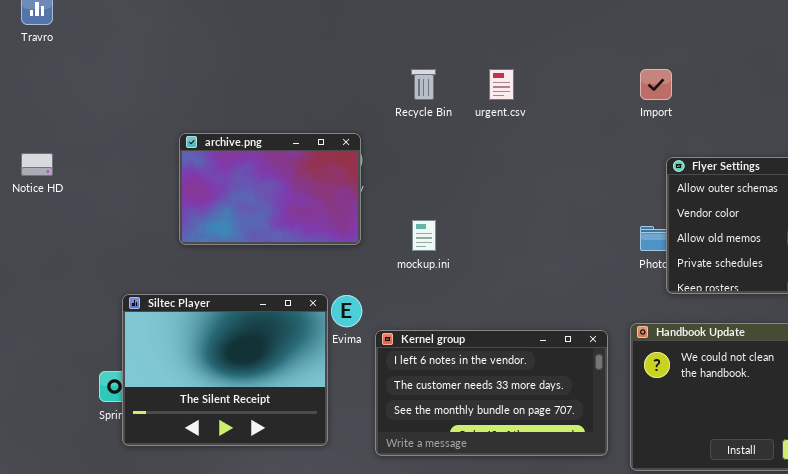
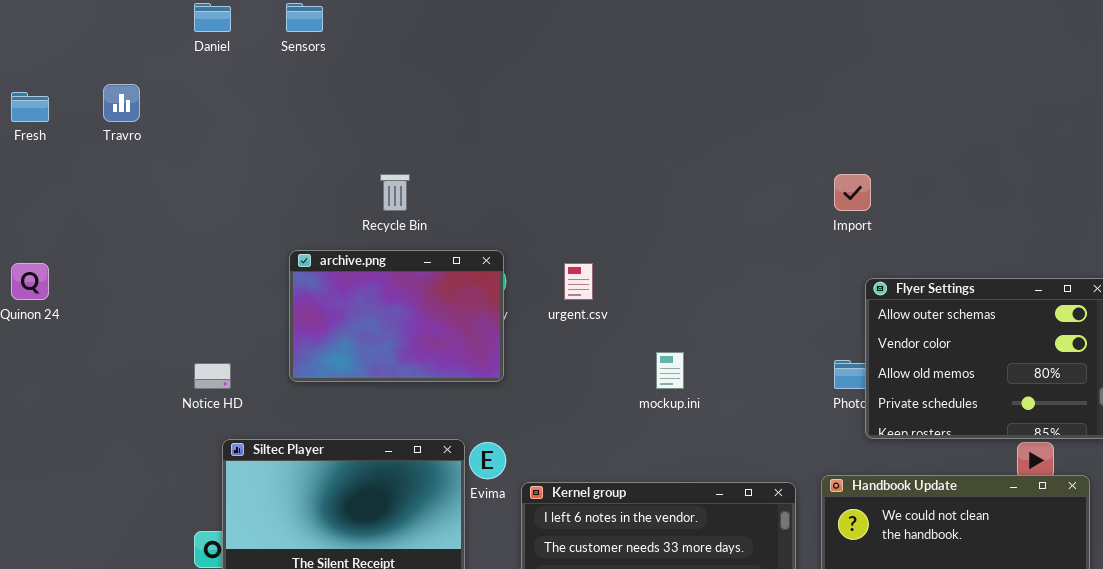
Recycle Bin: [411,69,436,100] -> [380,174,410,211], moved
urgent.csv: [489,69,514,100] -> [564,263,593,300], moved
Notice HD: [21,153,53,176] -> [194,363,231,389], moved
mockup.ini: [412,220,436,251] -> [656,352,684,389], moved

